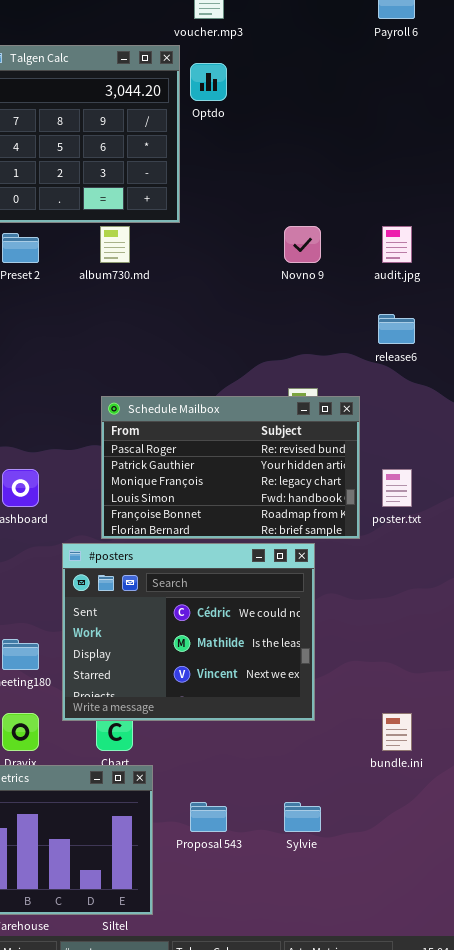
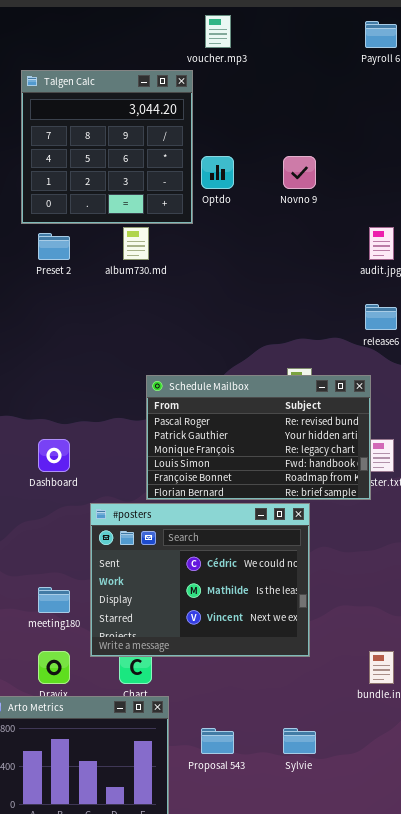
Optdo: [190,63,227,101] -> [201,156,234,189], moved
Novno 9: [284,226,321,263] -> [283,156,316,189], moved
Schedule Mailbox: [101,396,360,539] -> [146,375,371,500], moved

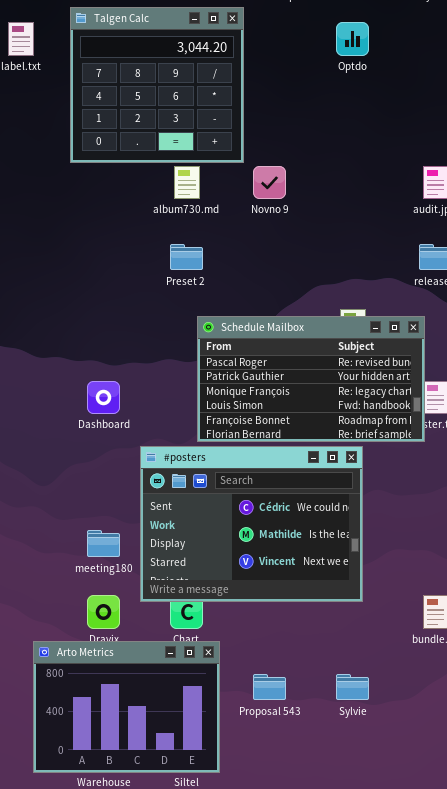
Optdo: [201,156,234,189] -> [336,22,369,56], moved
Novno 9: [283,156,316,189] -> [253,166,286,199], moved
Preset 2: [38,233,70,260] -> [170,244,203,270], moved

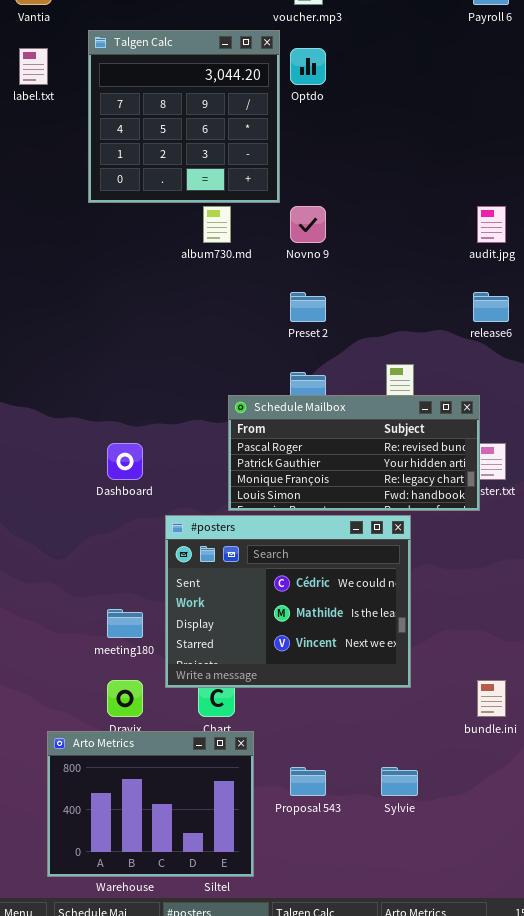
Optdo: [336,22,369,56] -> [290,48,326,85], moved
Preset 2: [170,244,203,270] -> [290,292,326,322], moved
Schedule Mailbox: [197,316,425,442] -> [228,395,480,511], resized

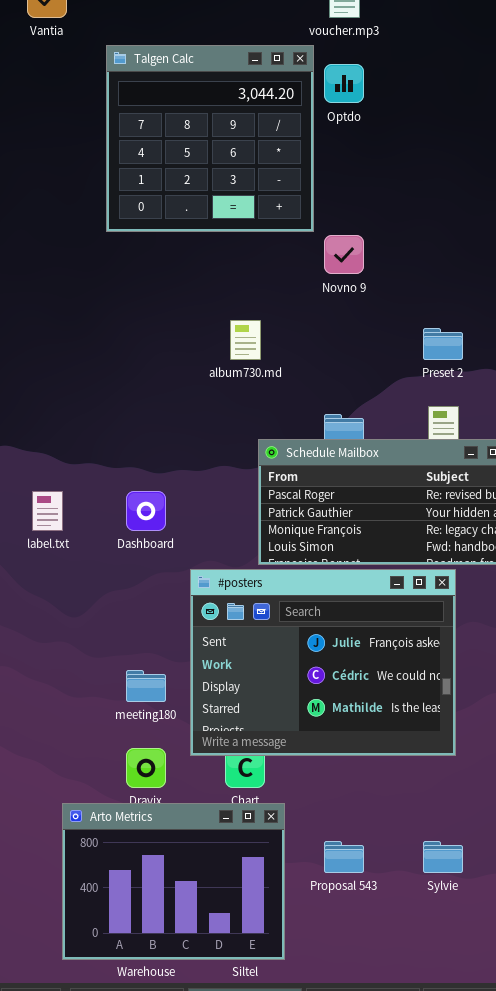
label.txt: [19,48,48,85] -> [32,491,63,531], moved
album730.md: [203,206,231,243] -> [230,320,261,360], moved
Preset 2: [290,292,326,322] -> [423,328,463,360], moved
#posters: [165,515,411,688] -> [190,569,456,756], scrolled up 1 row

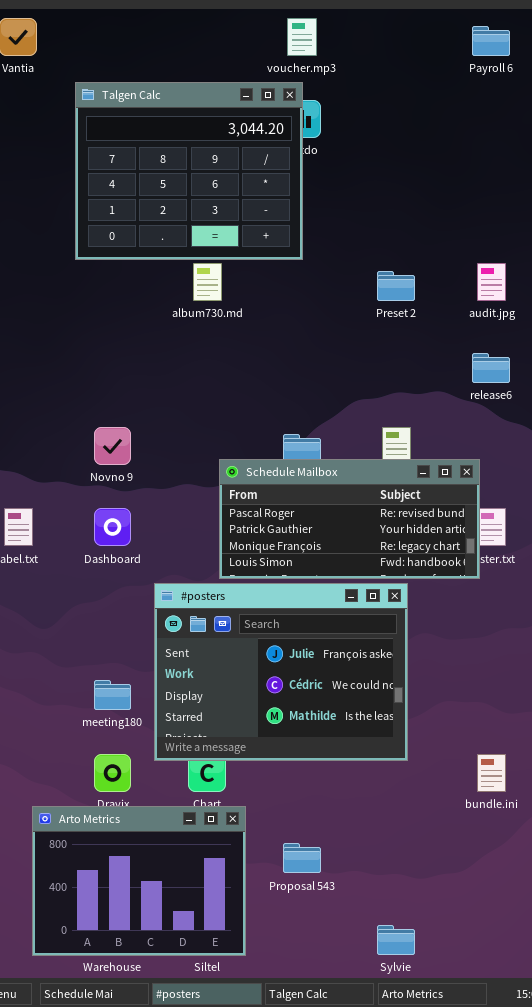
Talgen Calc: [106,45,314,232] -> [75,82,303,260], resized
Novno 9: [324,235,364,274] -> [94,427,131,465], moved
album730.md: [230,320,261,360] -> [193,263,222,301], moved
Preset 2: [423,328,463,360] -> [377,271,415,301], moved
Sylvie: [423,841,463,873] -> [377,925,415,955], moved

